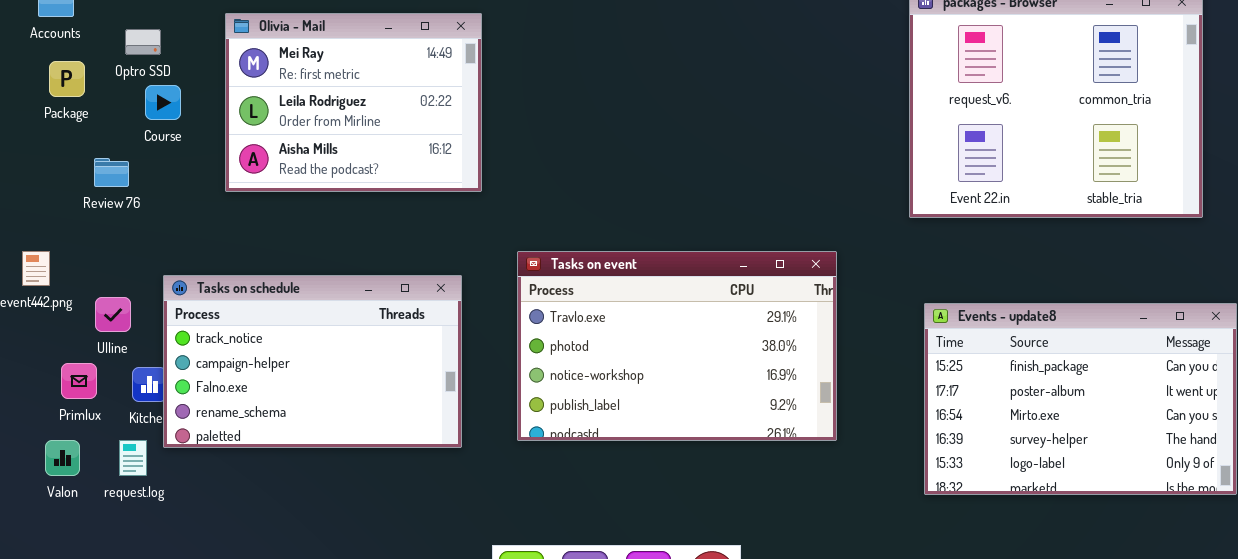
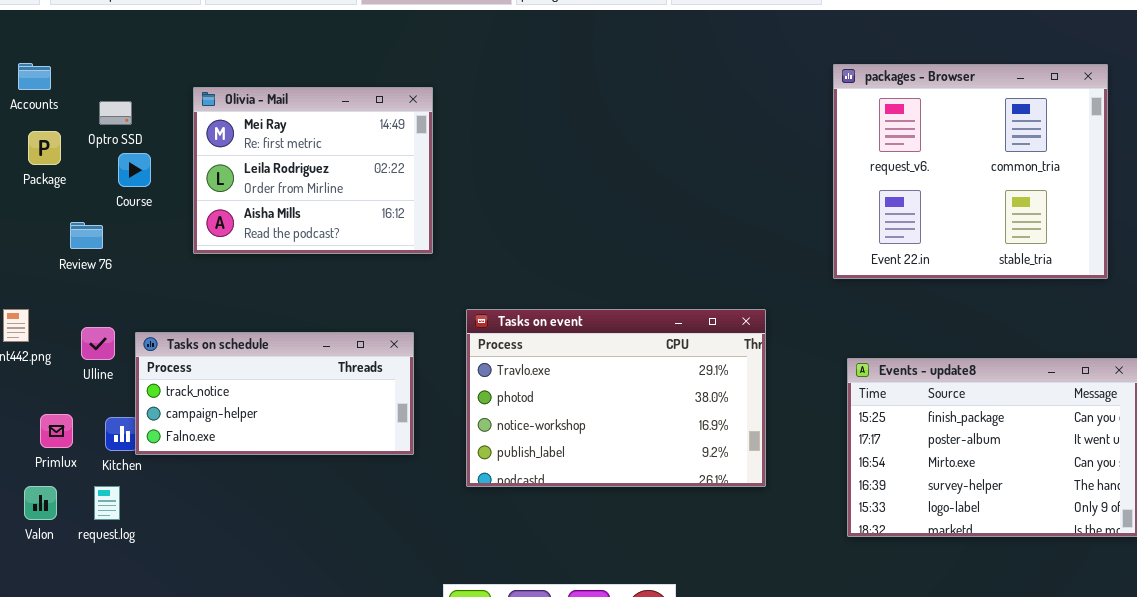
Tasks on schedule: [163,275,462,448] -> [135,332,414,455], resized
Ulline: [95,297,131,332] -> [81,327,115,360], moved

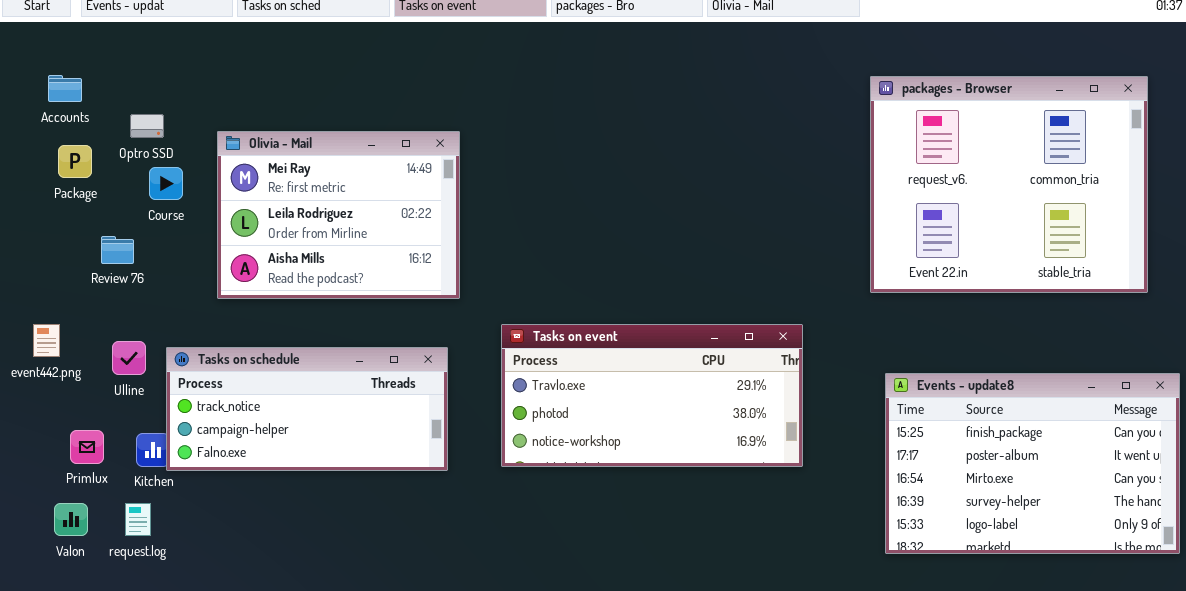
Olivia - Mail: [193,87,433,254] -> [217,131,460,299], moved
Tasks on event: [466,309,766,487] -> [501,324,803,467], resized

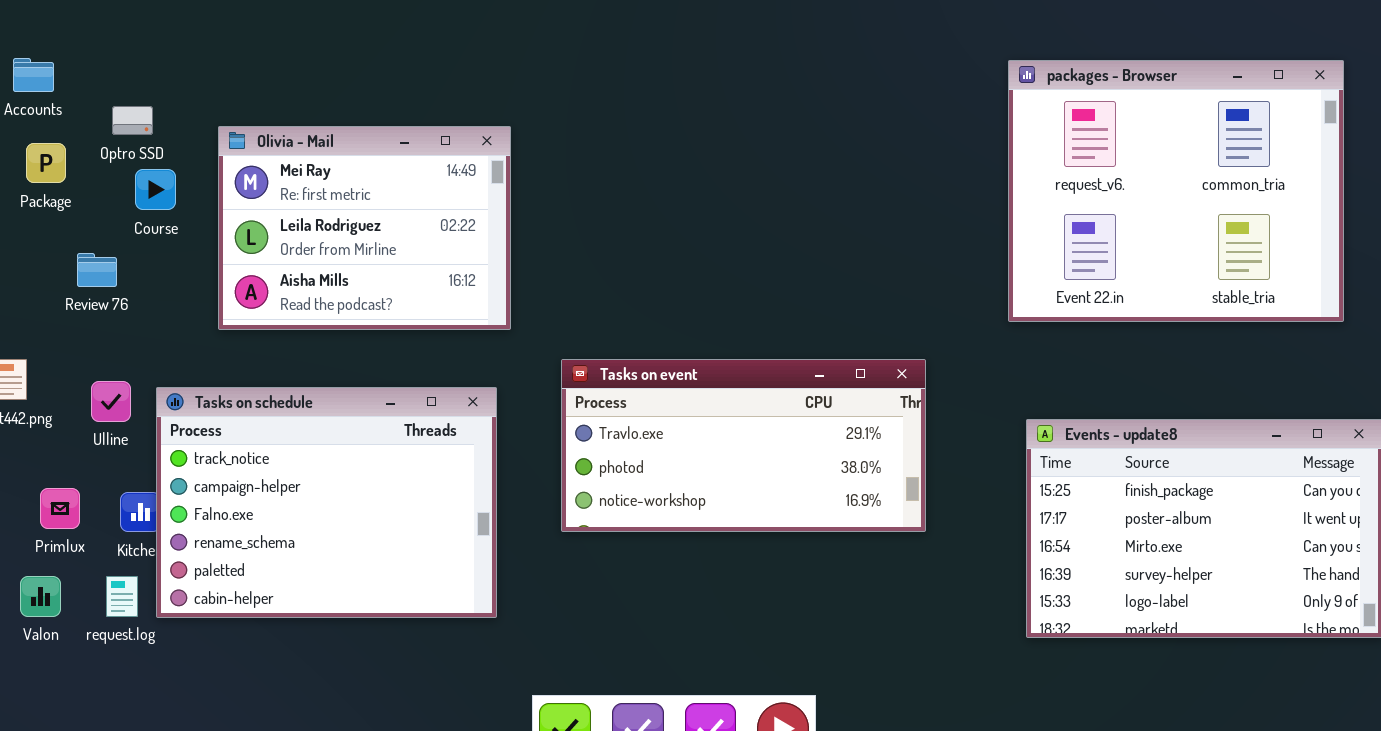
Tasks on schedule: [166,347,448,471] -> [156,387,497,618], resized

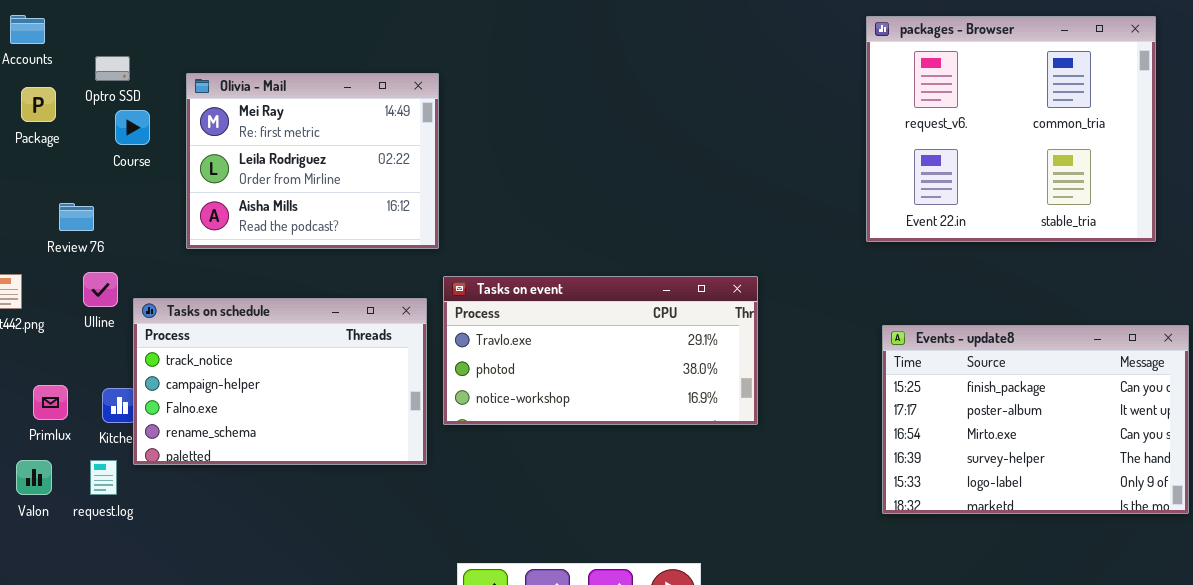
Review 76: [77,253,117,287] -> [59,203,94,231], moved
Tasks on event: [561,359,926,532] -> [443,276,758,425], moved
Ulline: [91,381,131,422] -> [83,272,118,307], moved
Tasks on schedule: [156,387,497,618] -> [133,298,427,465], resized

